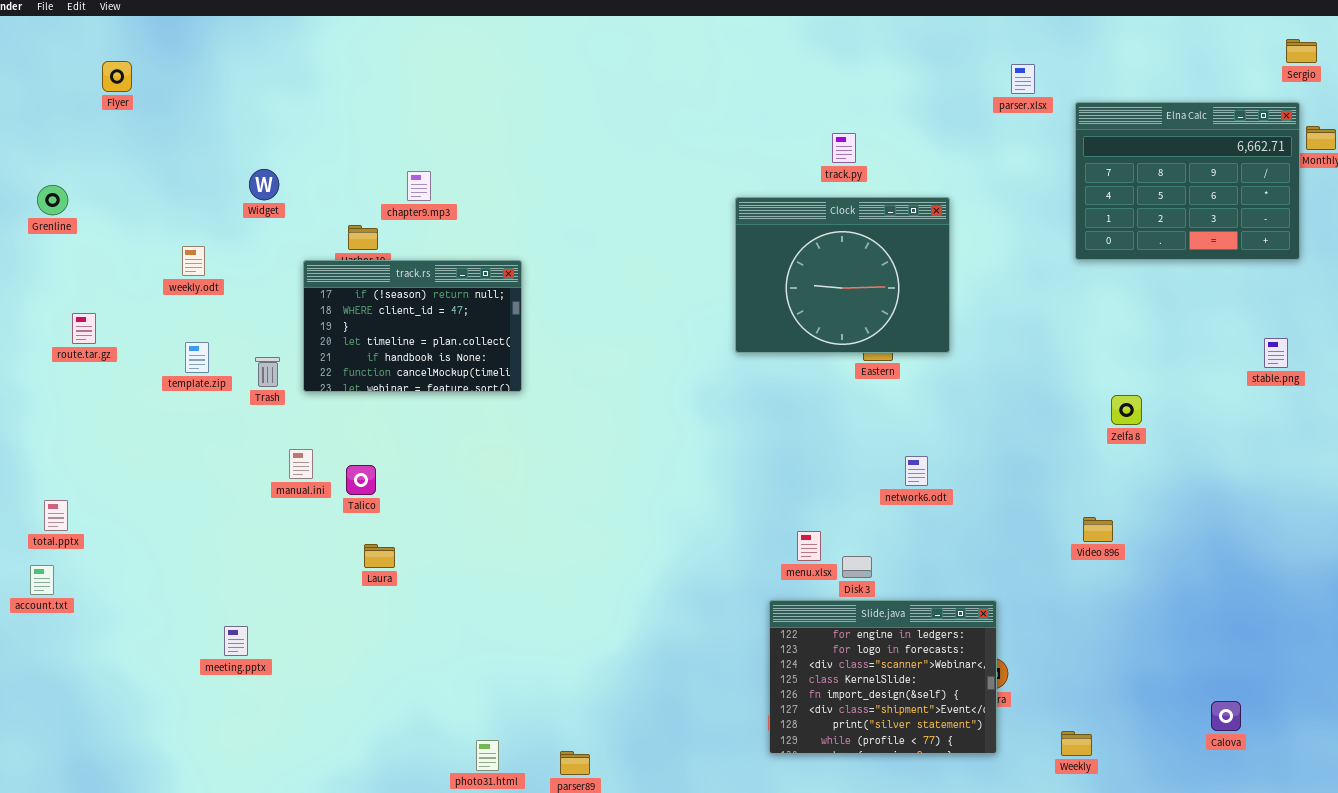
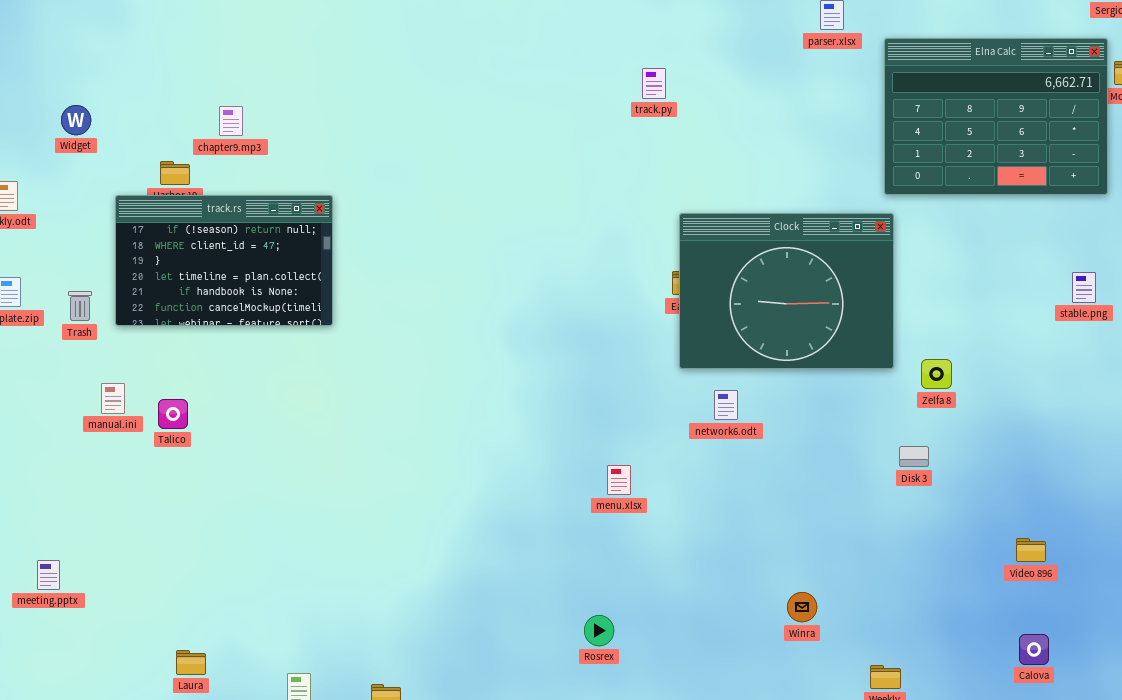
Clock: [735,197,950,353] -> [679,213,894,369], moved
Zelfa 8: [1111,395,1142,425] -> [921,359,952,389], moved
Video 896: [1083,517,1113,542] -> [1016,538,1046,562], moved
Laura: [364,544,395,568] -> [176,650,206,675], moved
Disk 3: [842,556,872,578] -> [899,446,929,467], moved
Slide.java: [769,600,997,754] -> none, closed

